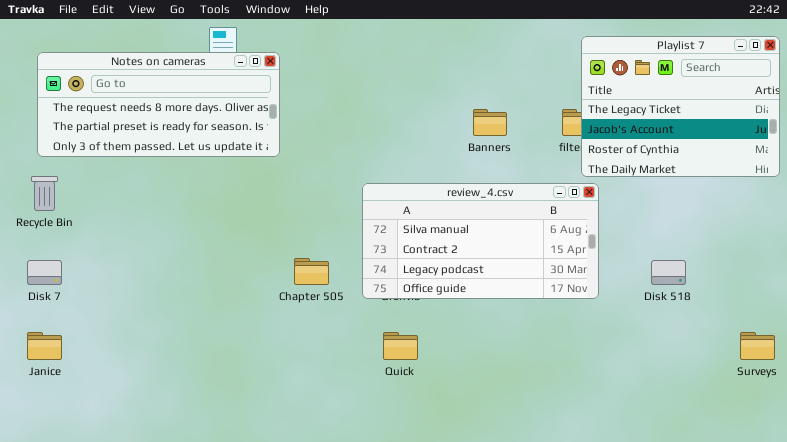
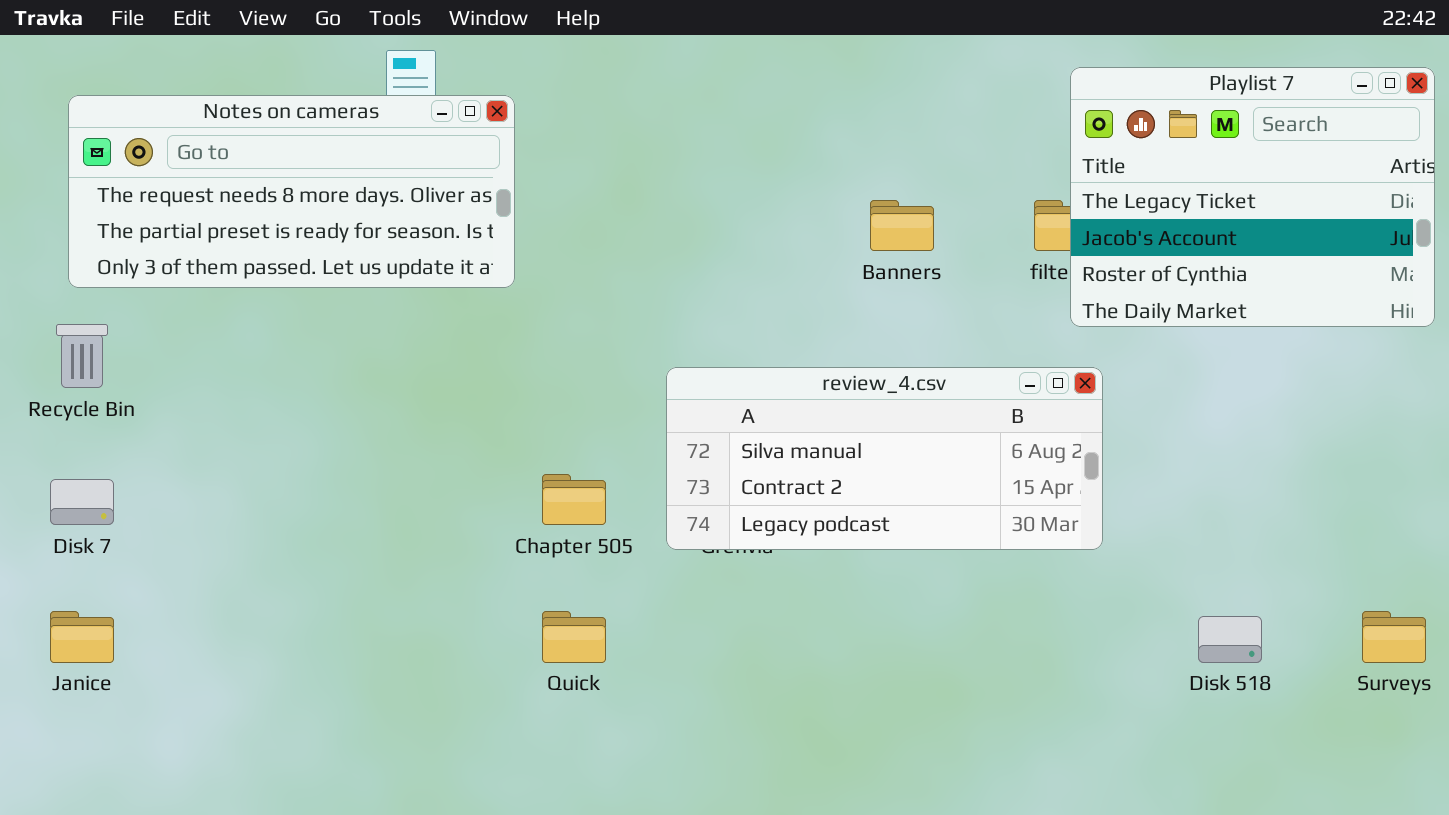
review_4.csv: [362,183,599,299] -> [666,367,1103,550], resized
Disk 518: [651,260,686,285] -> [1198,616,1262,663], moved
Quick: [383,332,418,360] -> [542,611,606,663], moved

